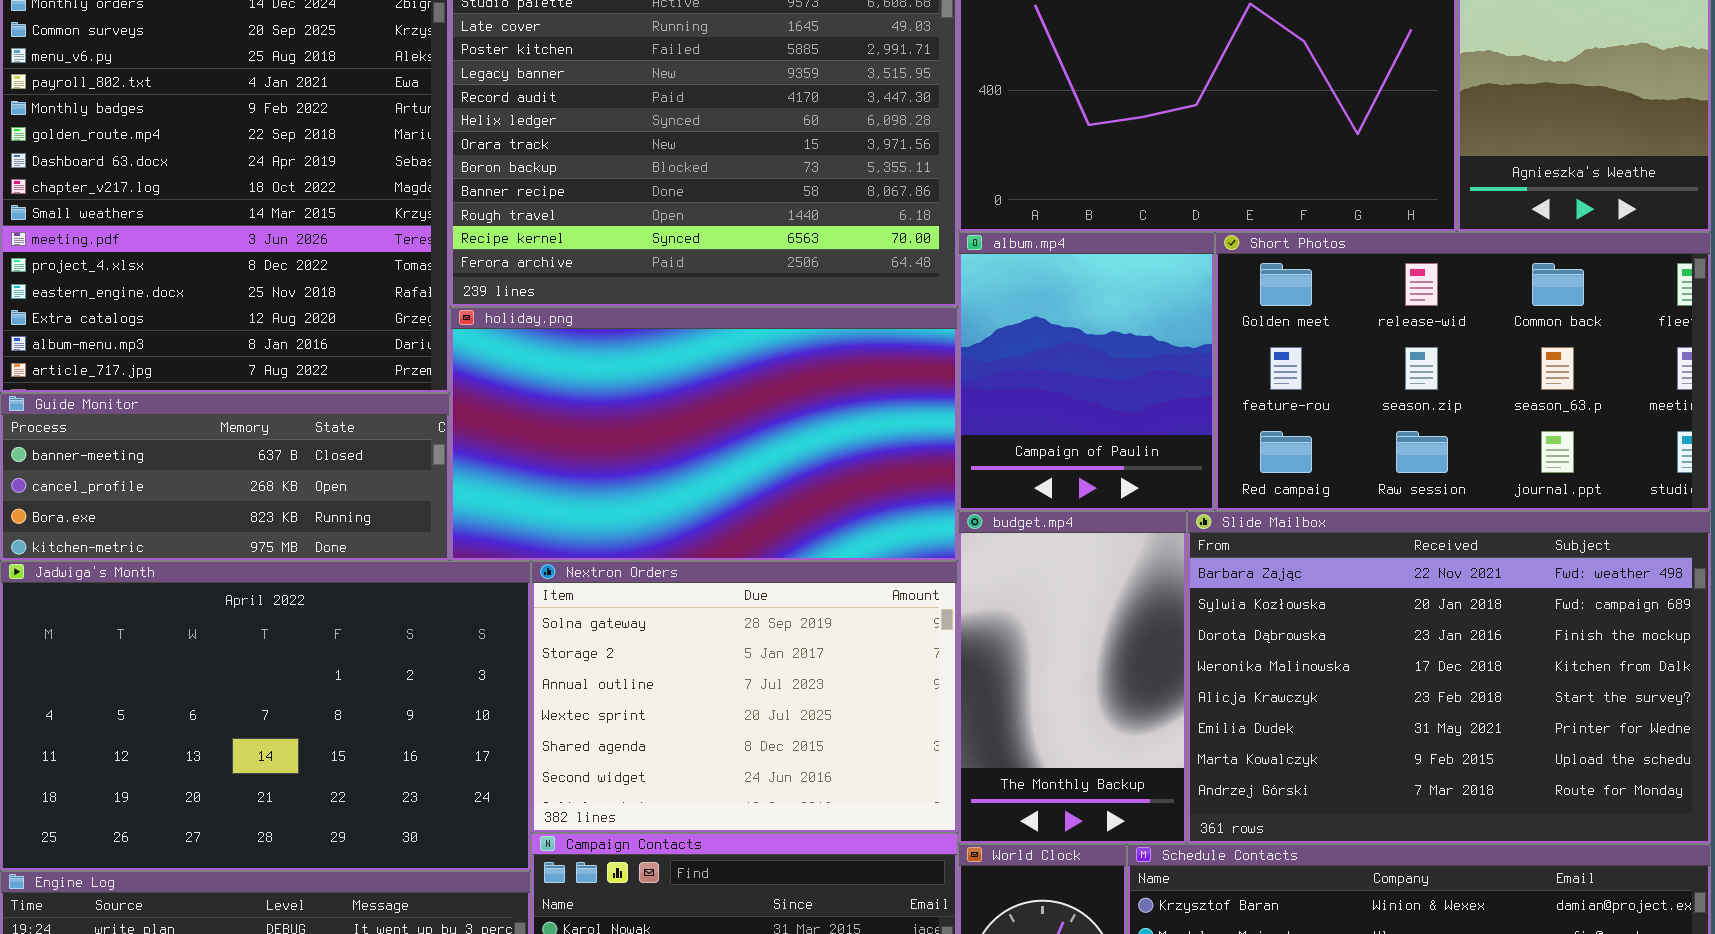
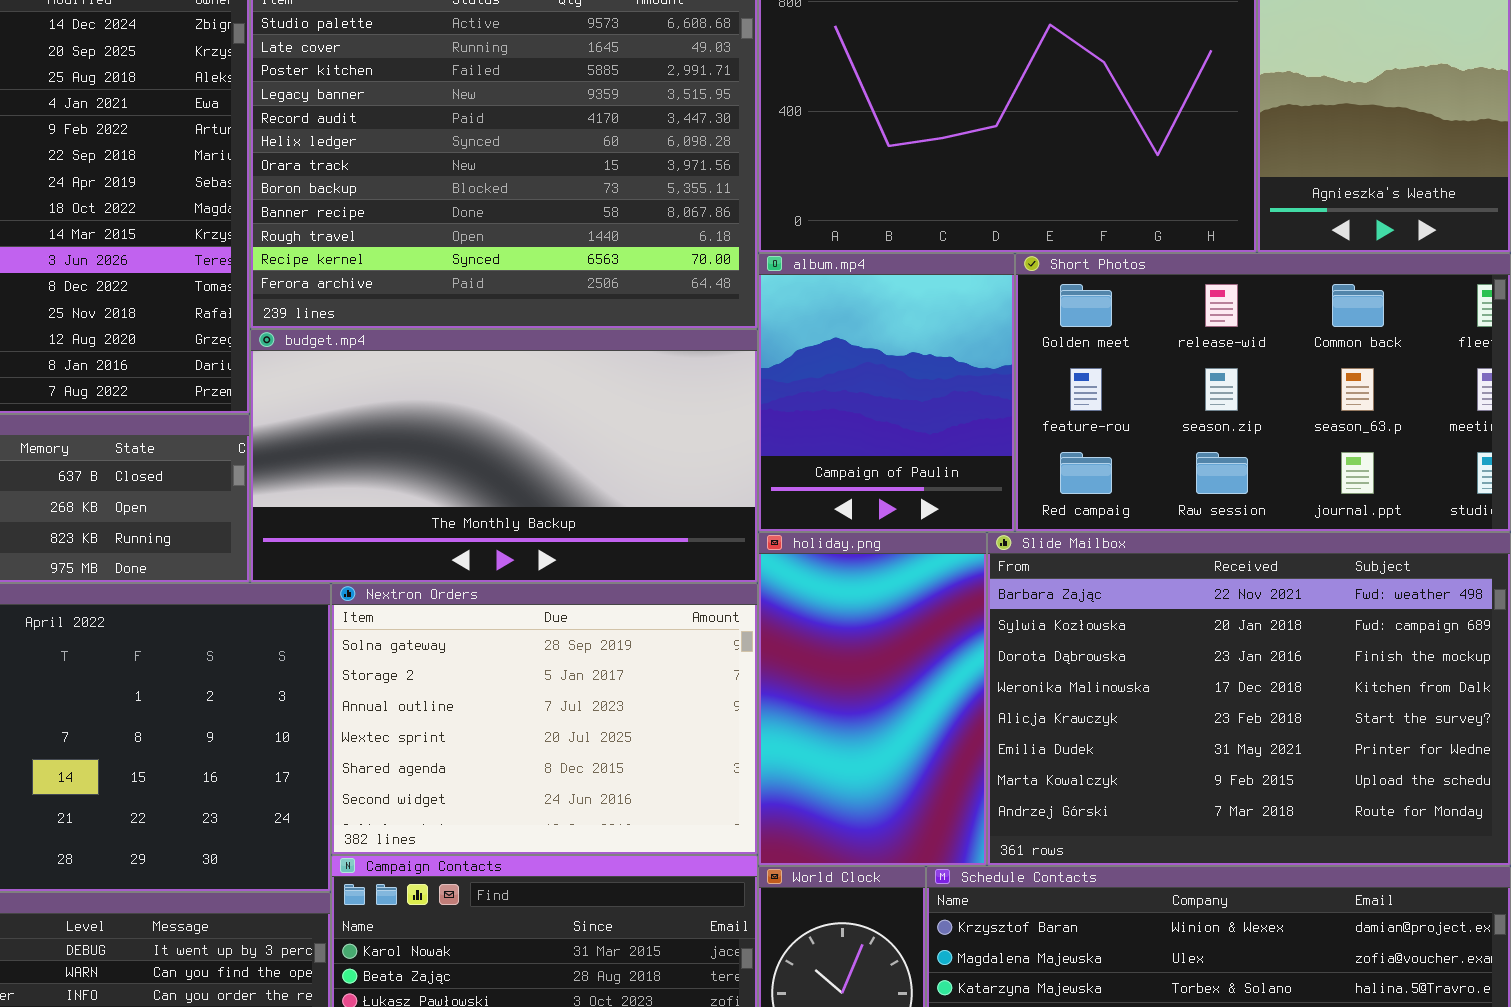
holiday.png: [450,307,958,561] -> [758,532,987,866], moved, resized
budget.mp4: [958,511,1187,844] -> [250,329,758,583], moved, resized

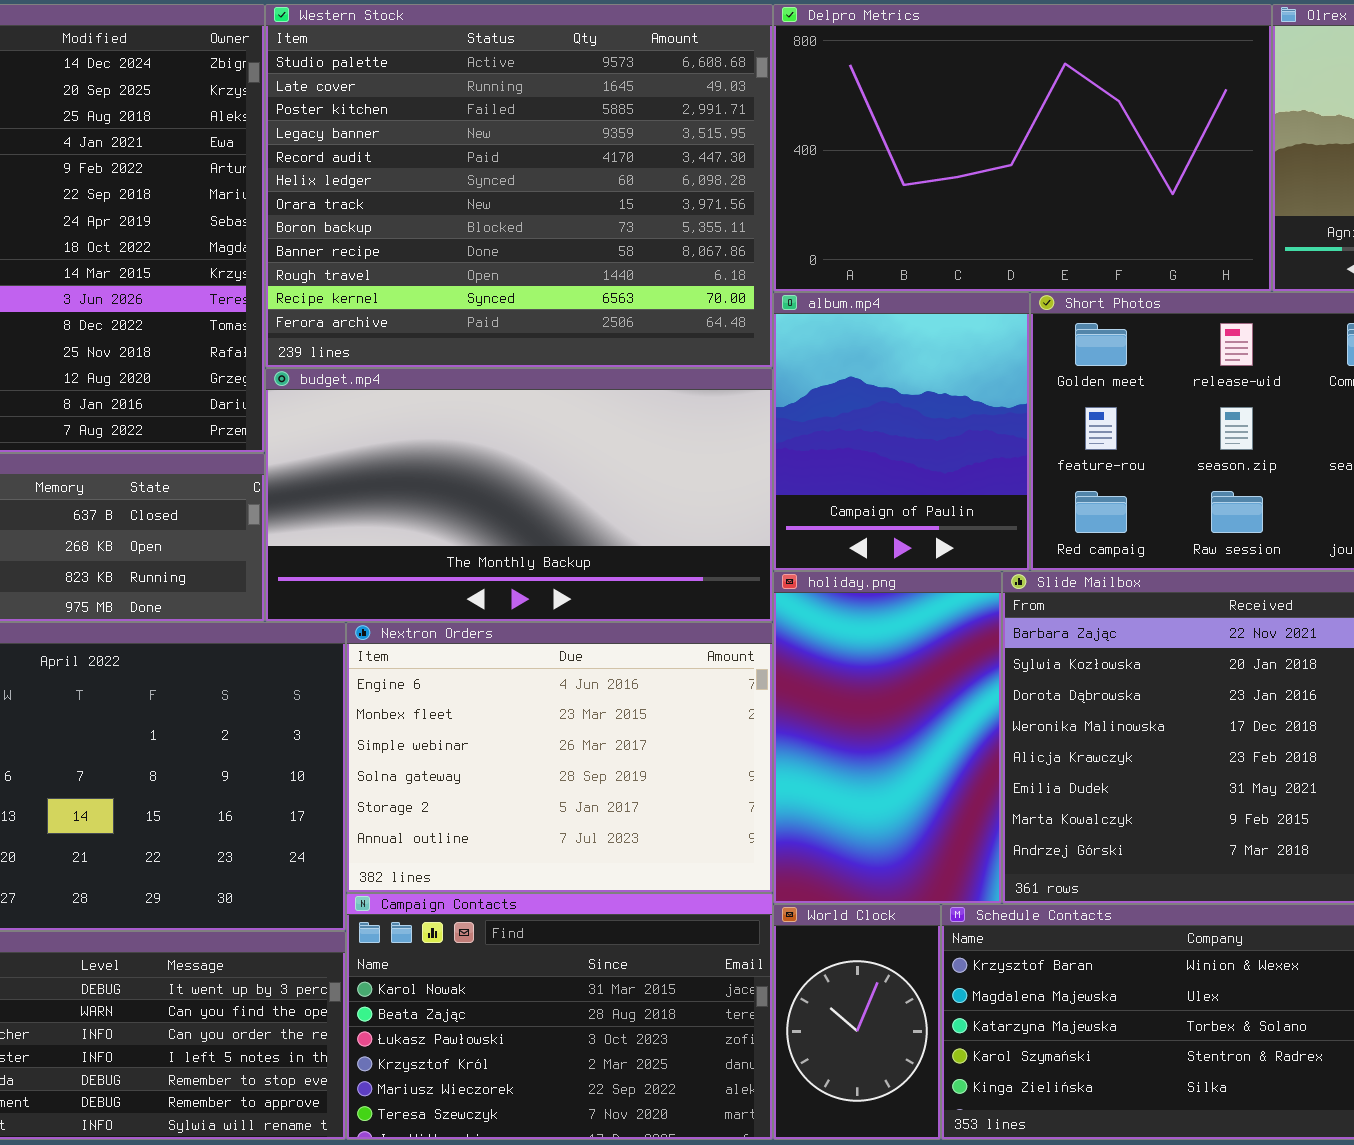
Nextron Orders: [331,583,758,855] -> [346,622,773,893], scrolled up 3 rows

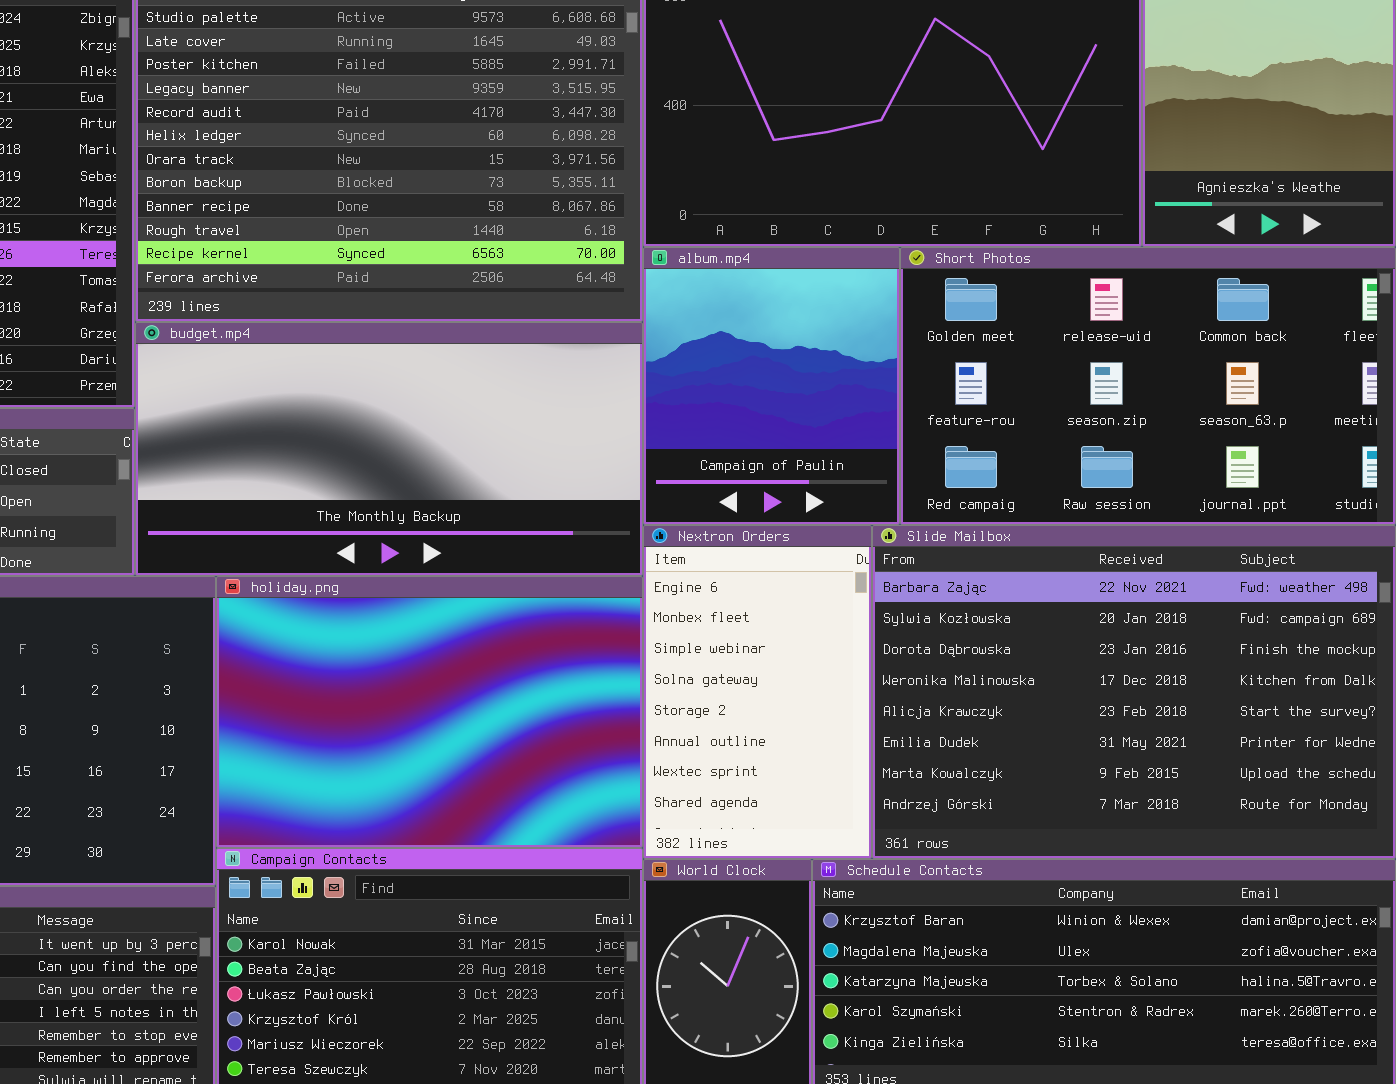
holiday.png: [773,571,1002,904] -> [216,576,643,848], moved, resized
Nextron Orders: [346,622,773,893] -> [643,525,872,859], moved, resized

